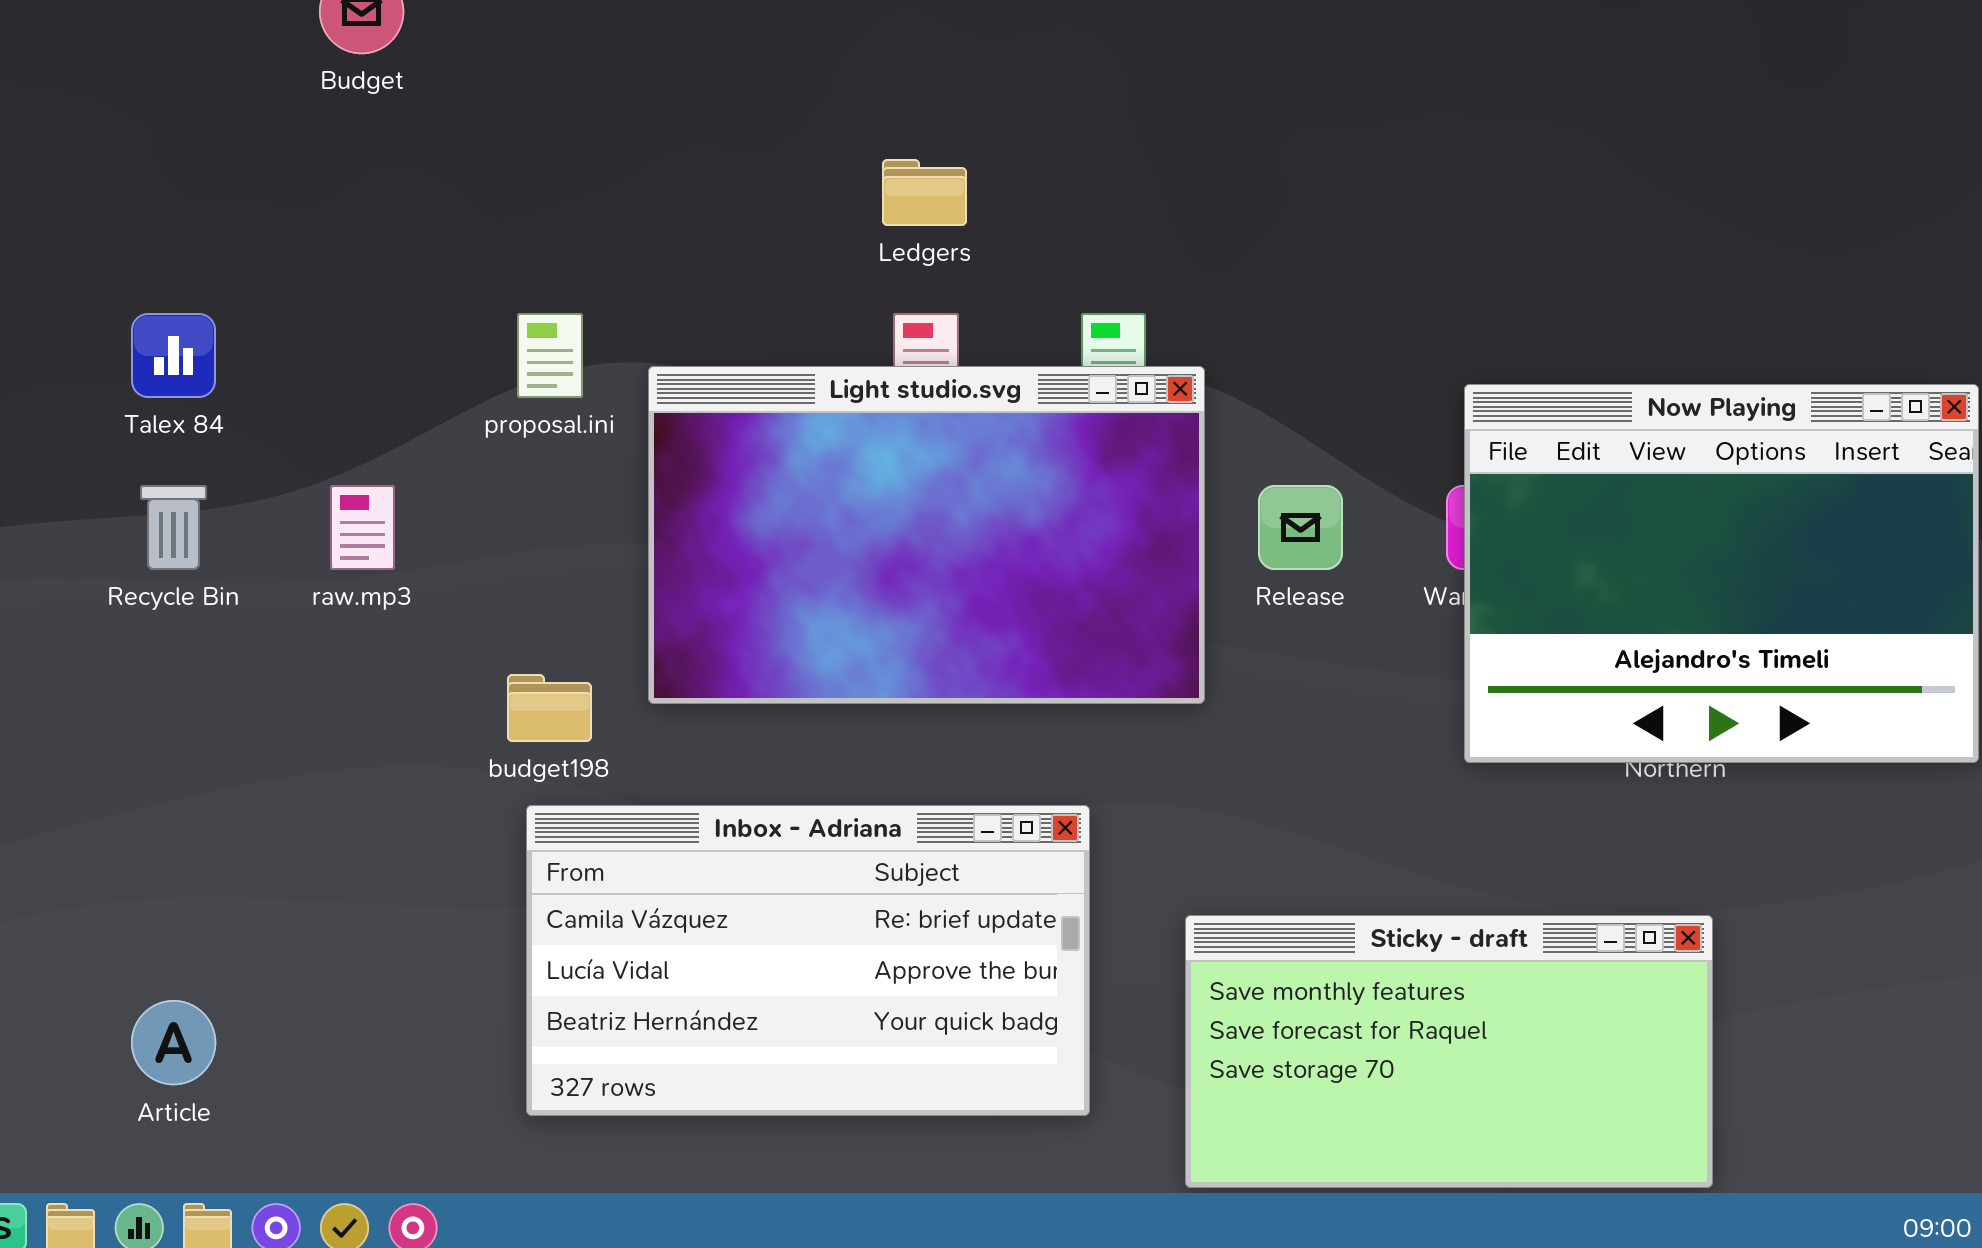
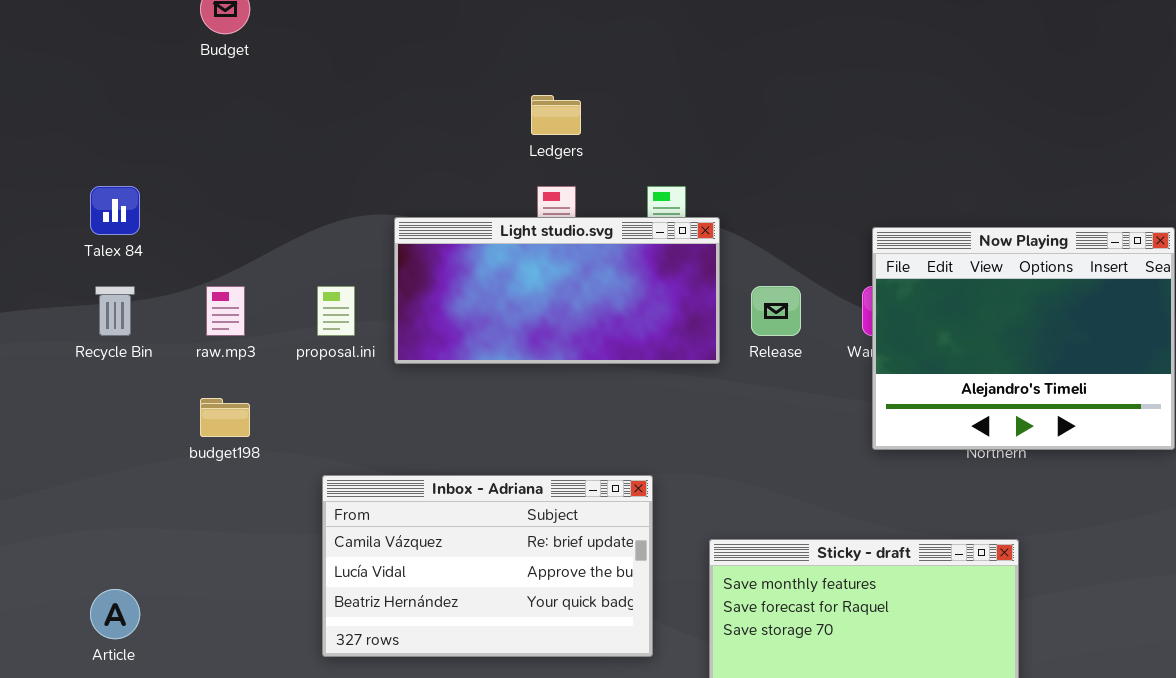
proposal.ini: [517,313,583,398] -> [317,286,355,336], moved
Light studio.svg: [648,366,1205,704] -> [394,217,720,364], resized
budget198: [507,674,592,742] -> [200,398,250,437], moved

